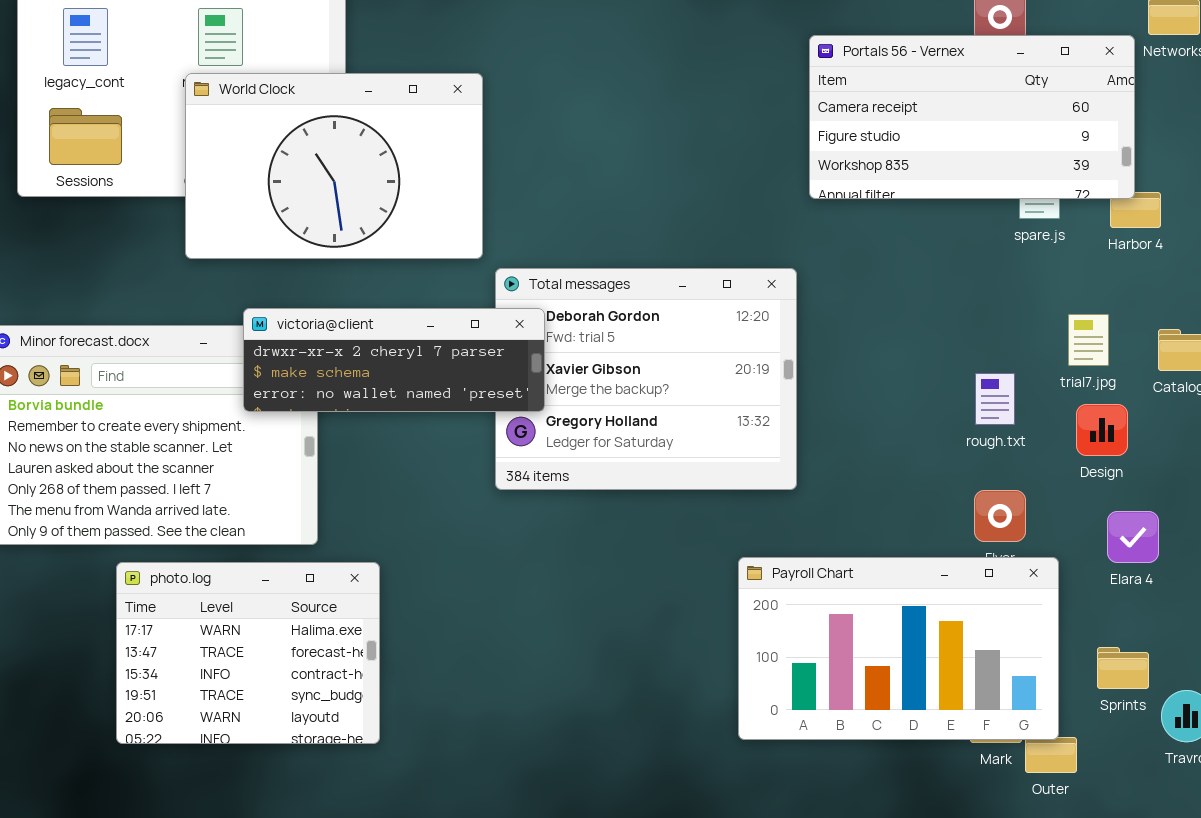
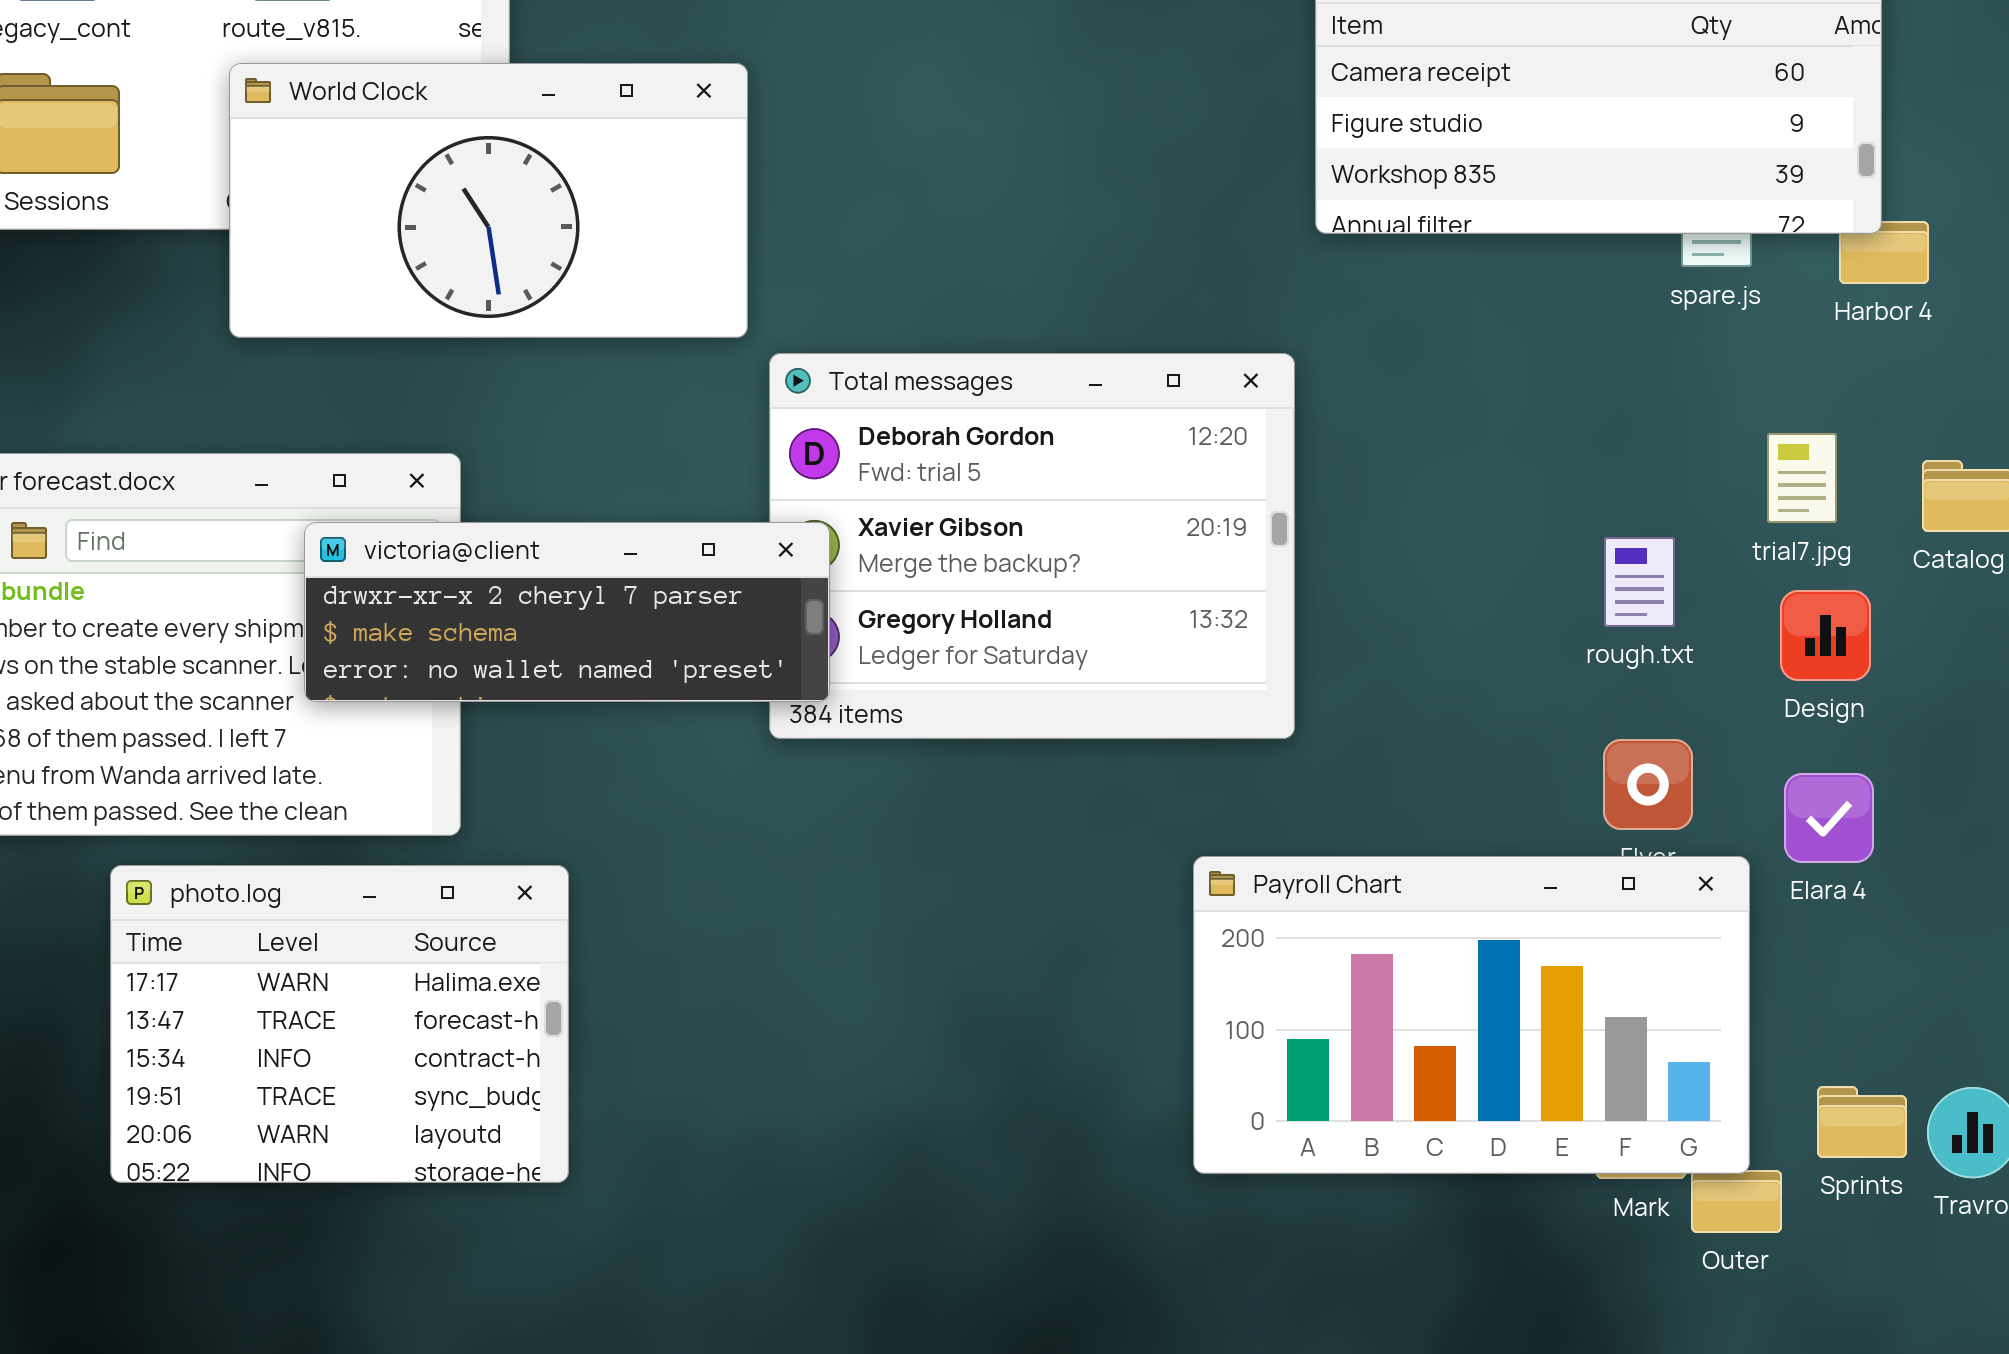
World Clock: [185,73,483,259] -> [229,63,748,338], resized
victoria@client: [243,308,545,412] -> [304,522,830,702], moved
Elara 4: [1107,511,1159,563] -> [1784,773,1874,863], moved
Sprints: [1097,647,1149,689] -> [1817,1086,1907,1158], moved

